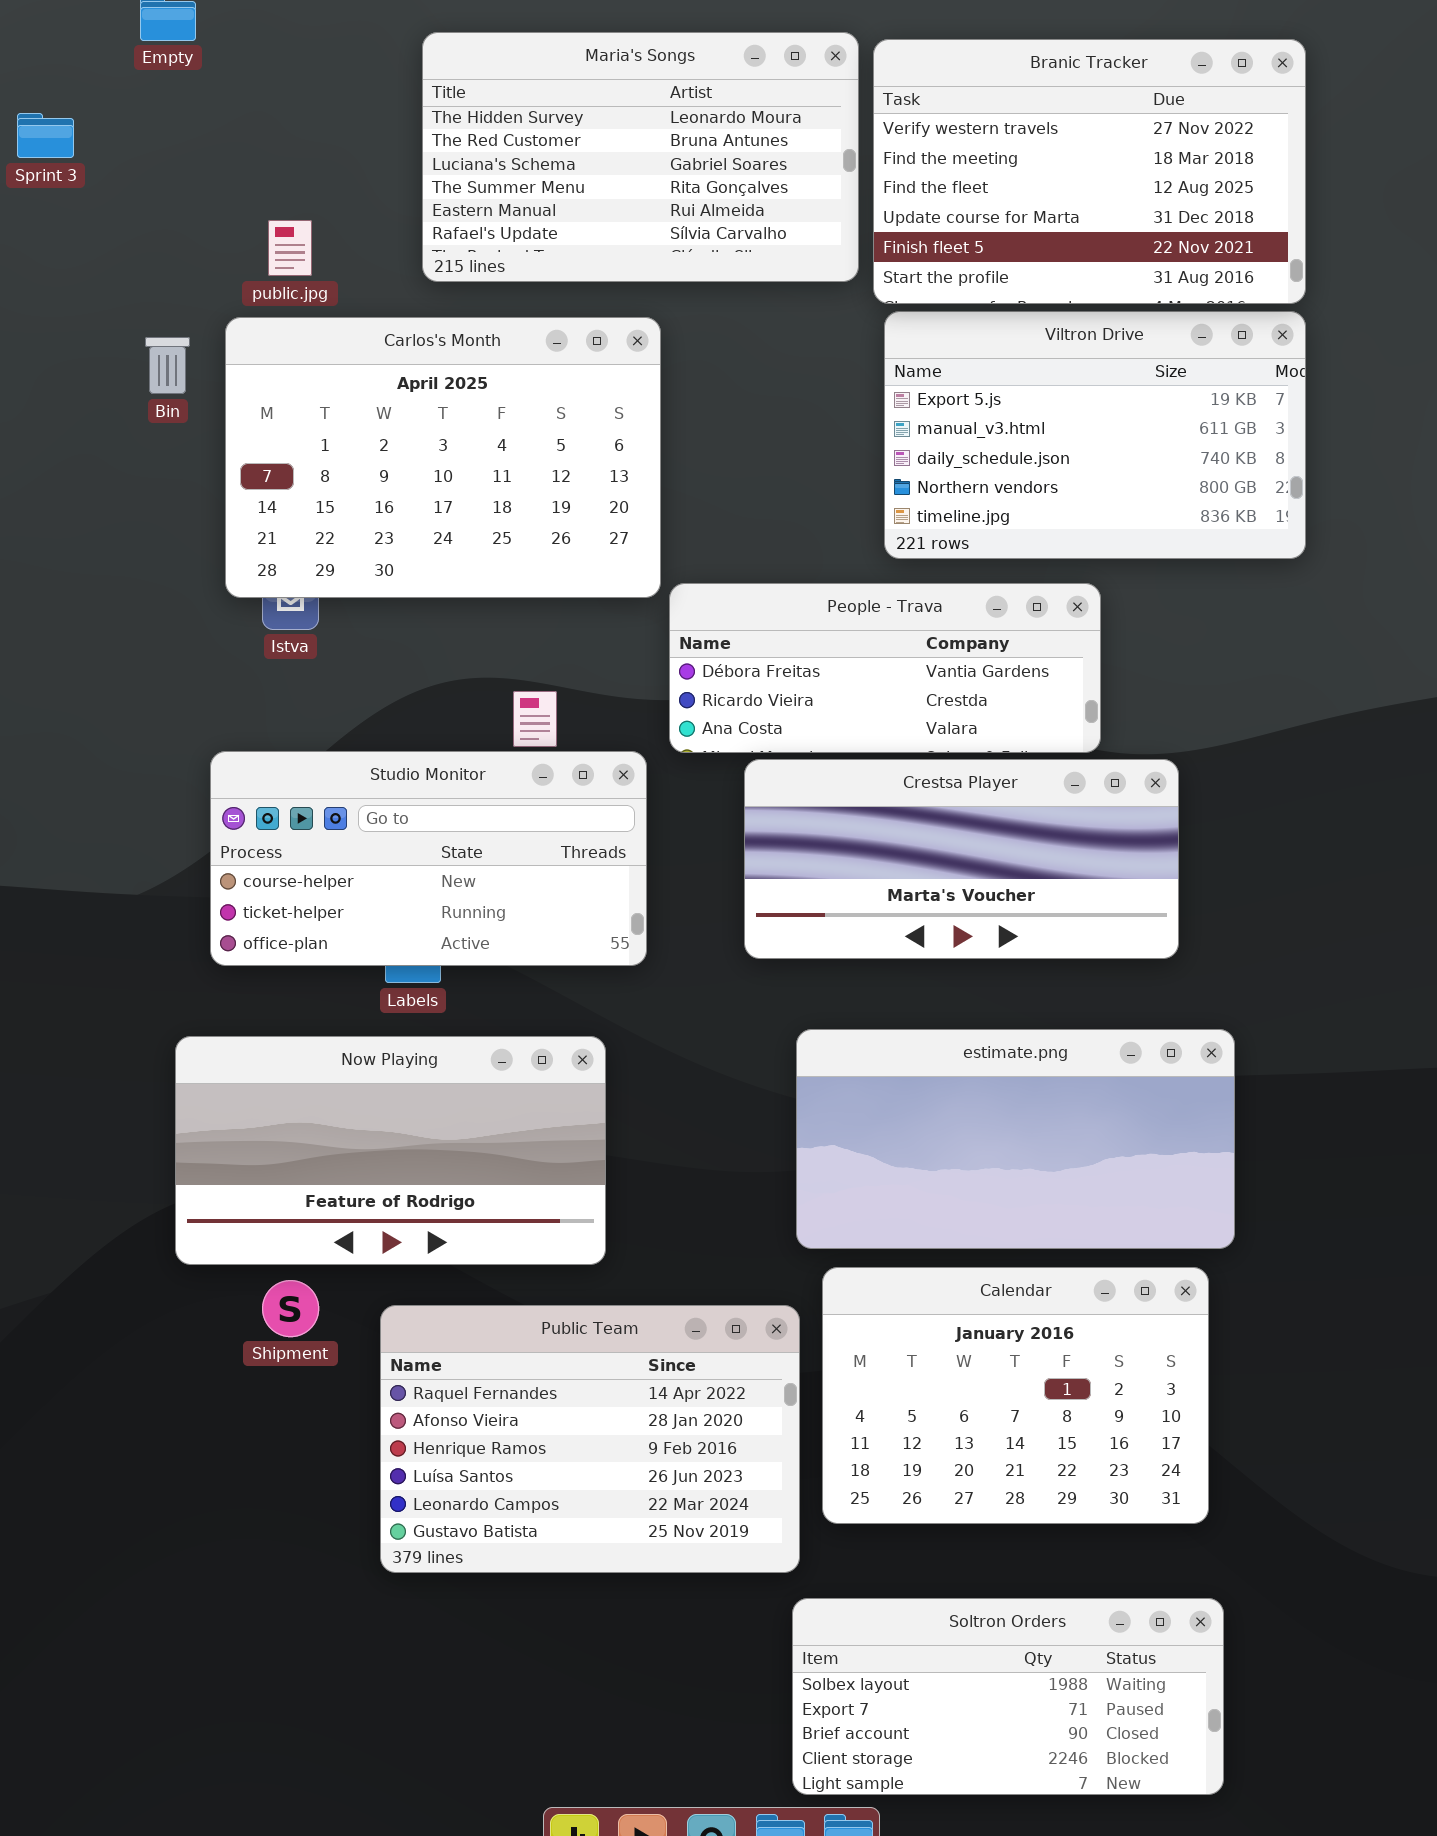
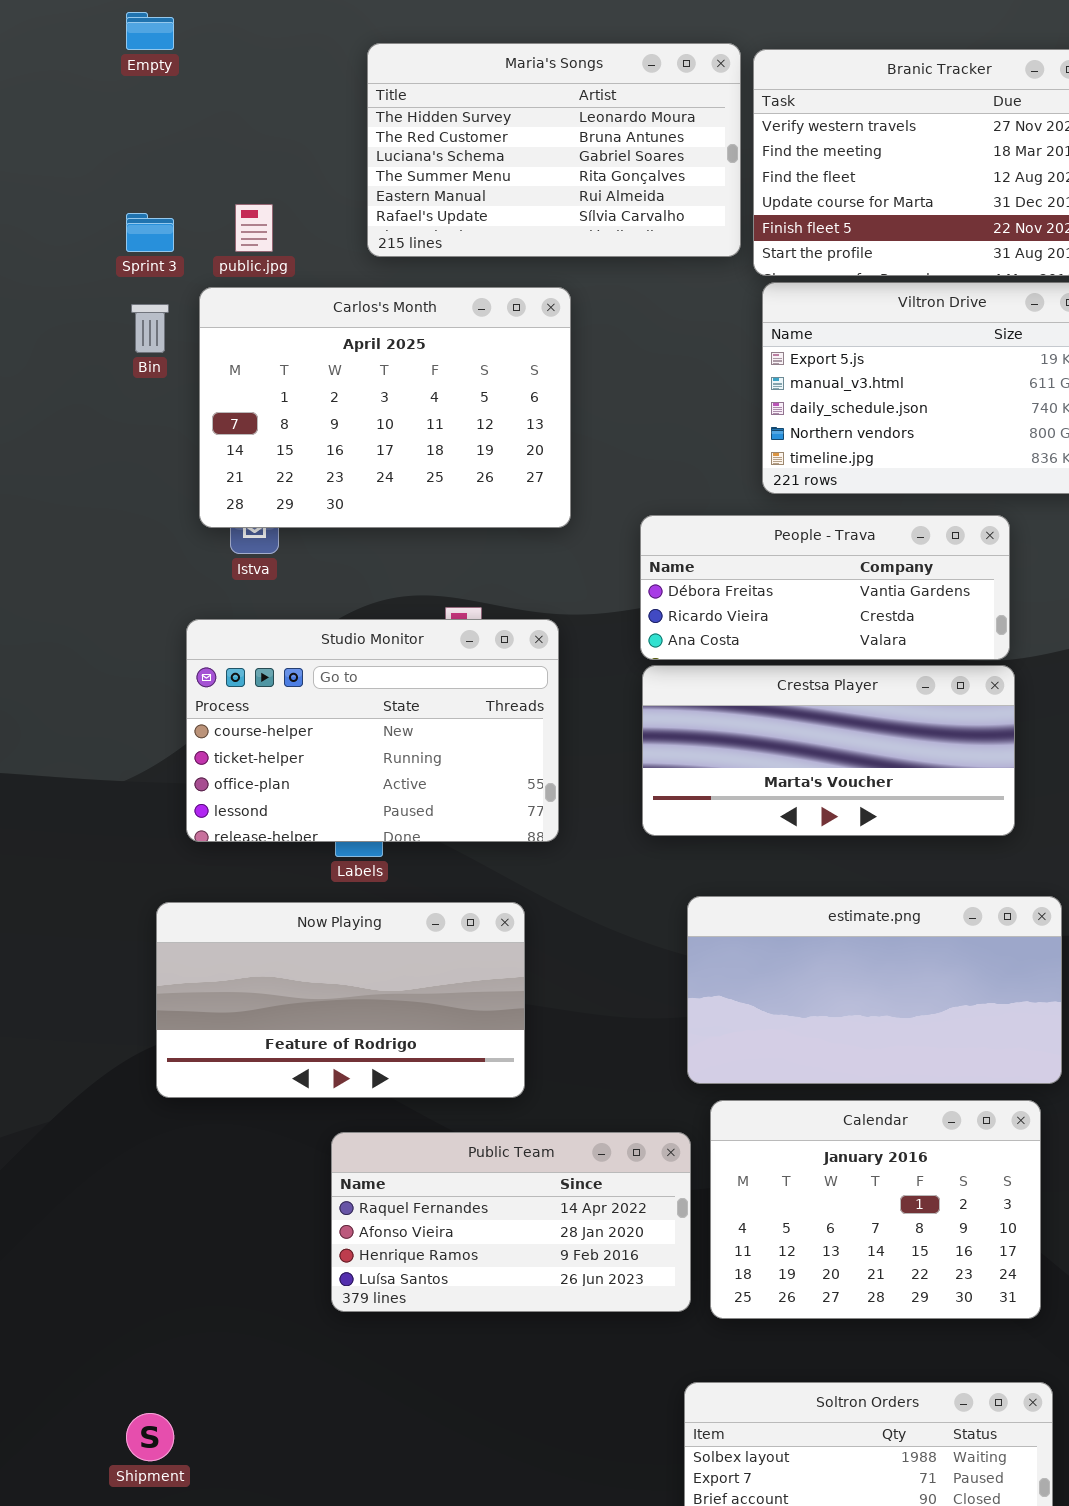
Sprint 3: [17,113,74,158] -> [126,213,174,252], moved
People - Trava: [669,583,1101,753] -> [640,515,1010,660], moved
Studio Monitor: [210,751,647,966] -> [186,619,559,842], resized
Shipment: [262,1280,319,1337] -> [126,1413,174,1461], moved
Public Team: [380,1305,800,1573] -> [331,1132,691,1312], resized

